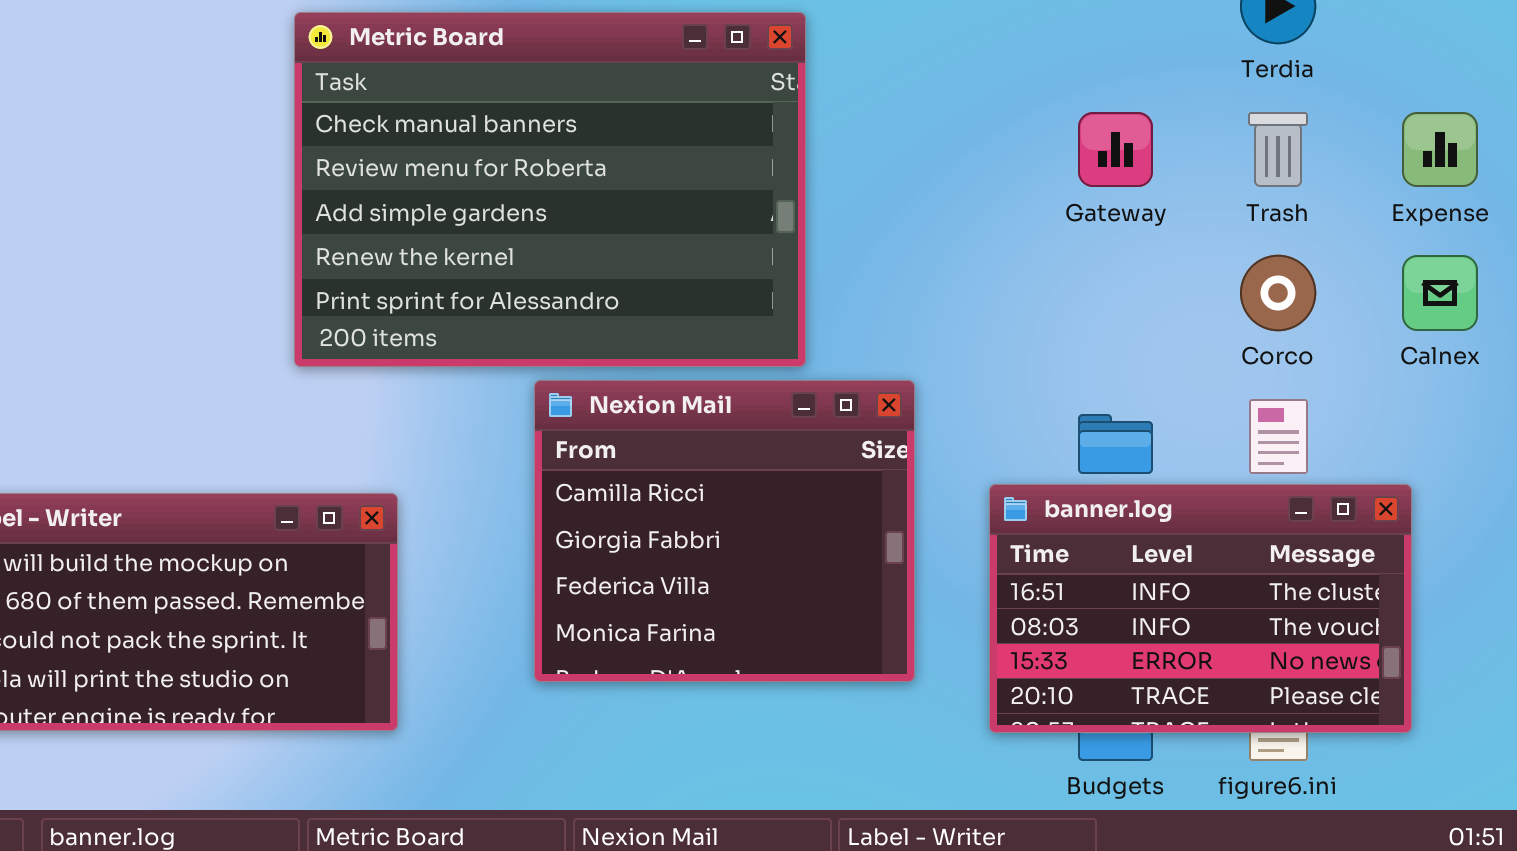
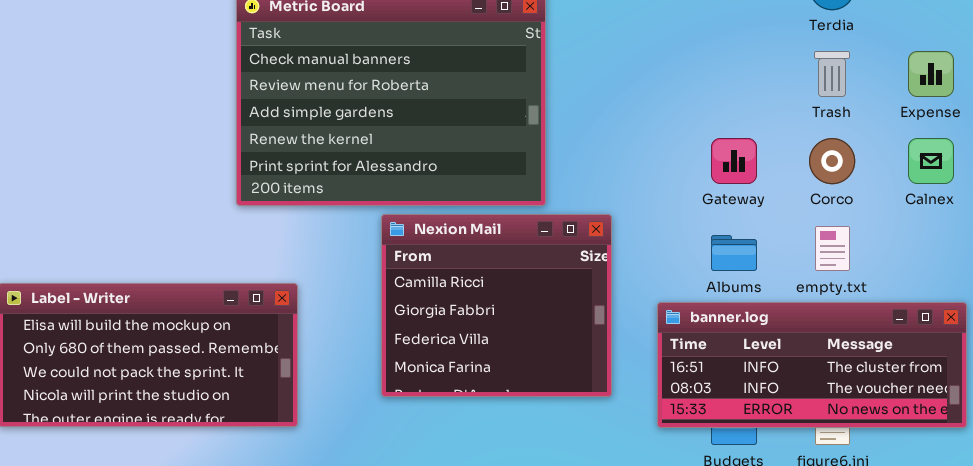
Gateway: [1078,112,1153,187] -> [711,138,757,184], moved
banner.log: [989,484,1412,733] -> [657,302,967,428], resized

